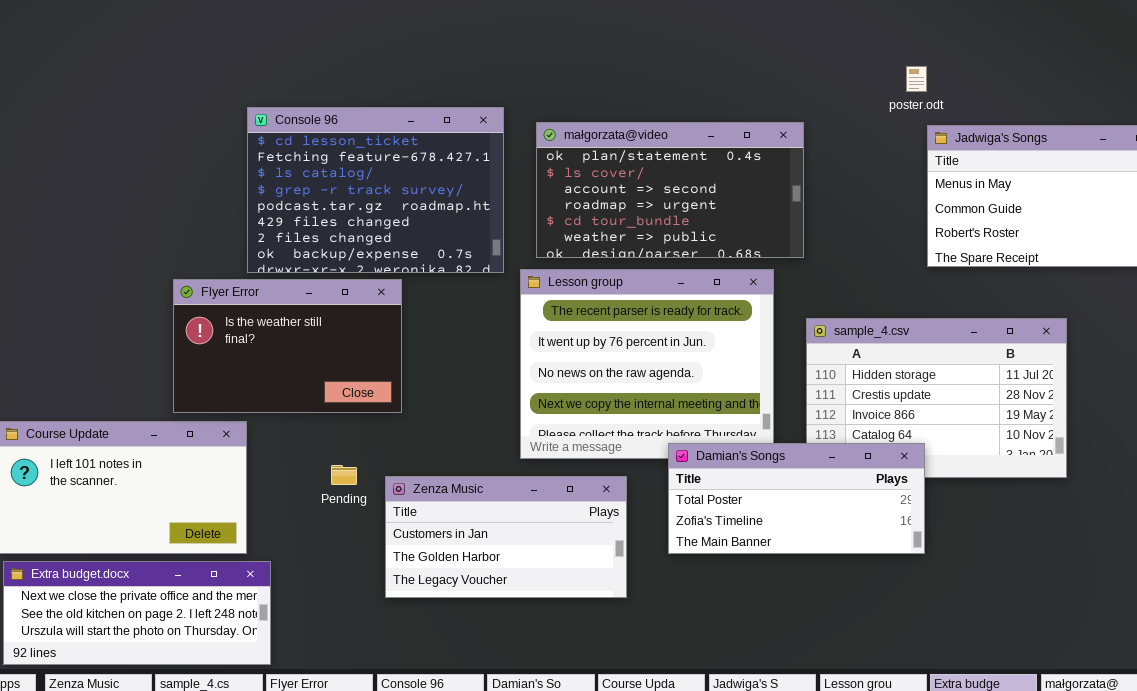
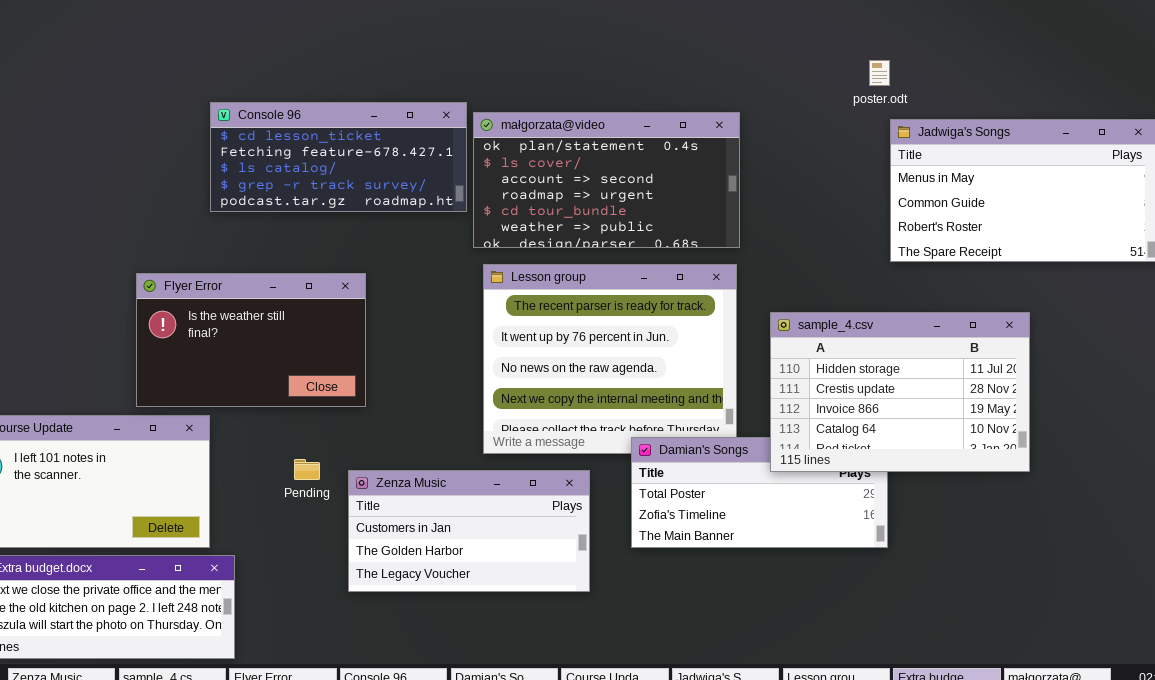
Console 96: [247,107,504,273] -> [210,102,467,212], resized
małgorzata@video: [536,122,804,258] -> [473,112,740,248], moved
sample_4.csv: [806,318,1067,478] -> [770,312,1030,472], raised

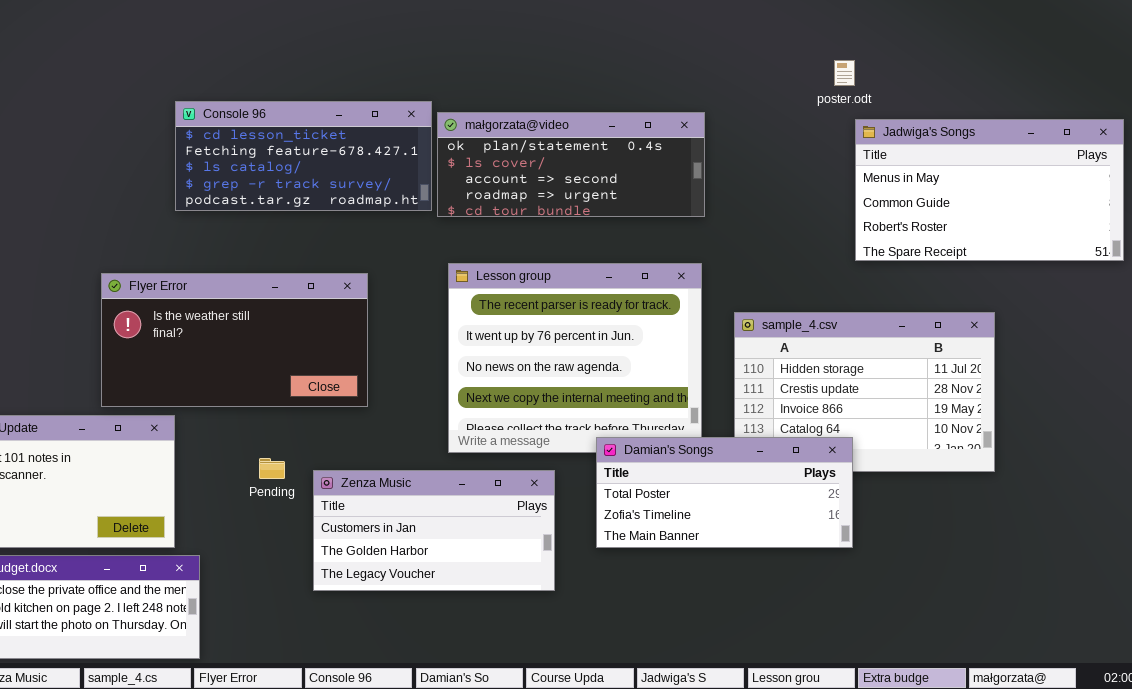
małgorzata@video: [473,112,740,248] -> [437,112,705,217], resized
Flyer Error: [136,273,366,407] -> [101,273,368,407], resized
Damian's Songs: [631,437,888,548] -> [596,437,853,548], raised

